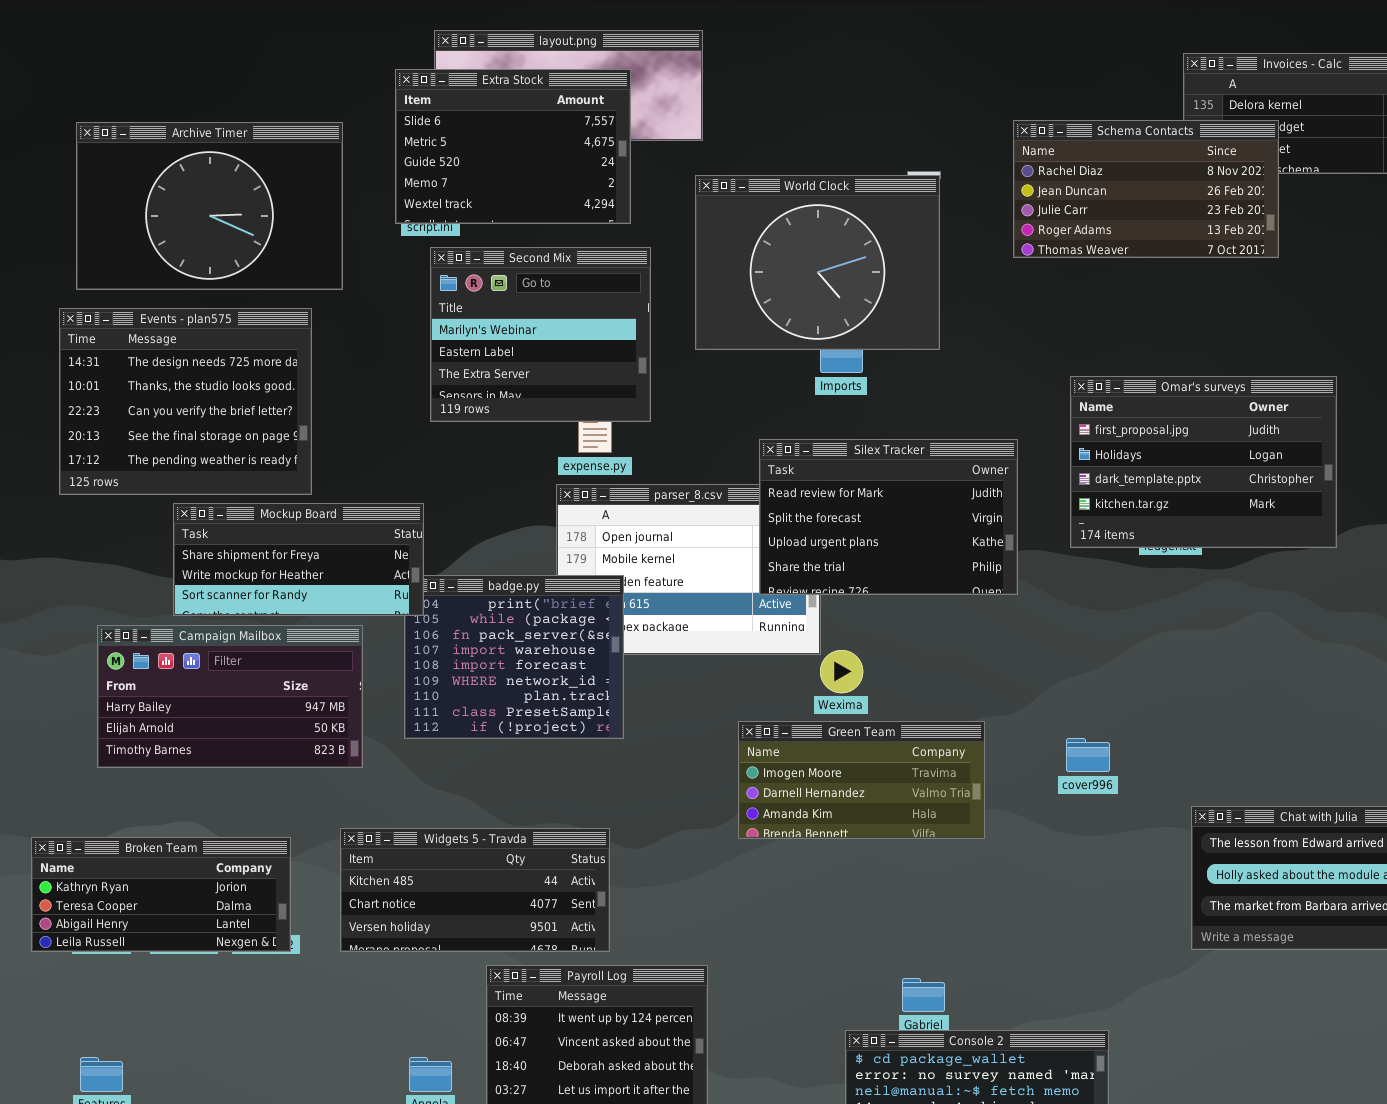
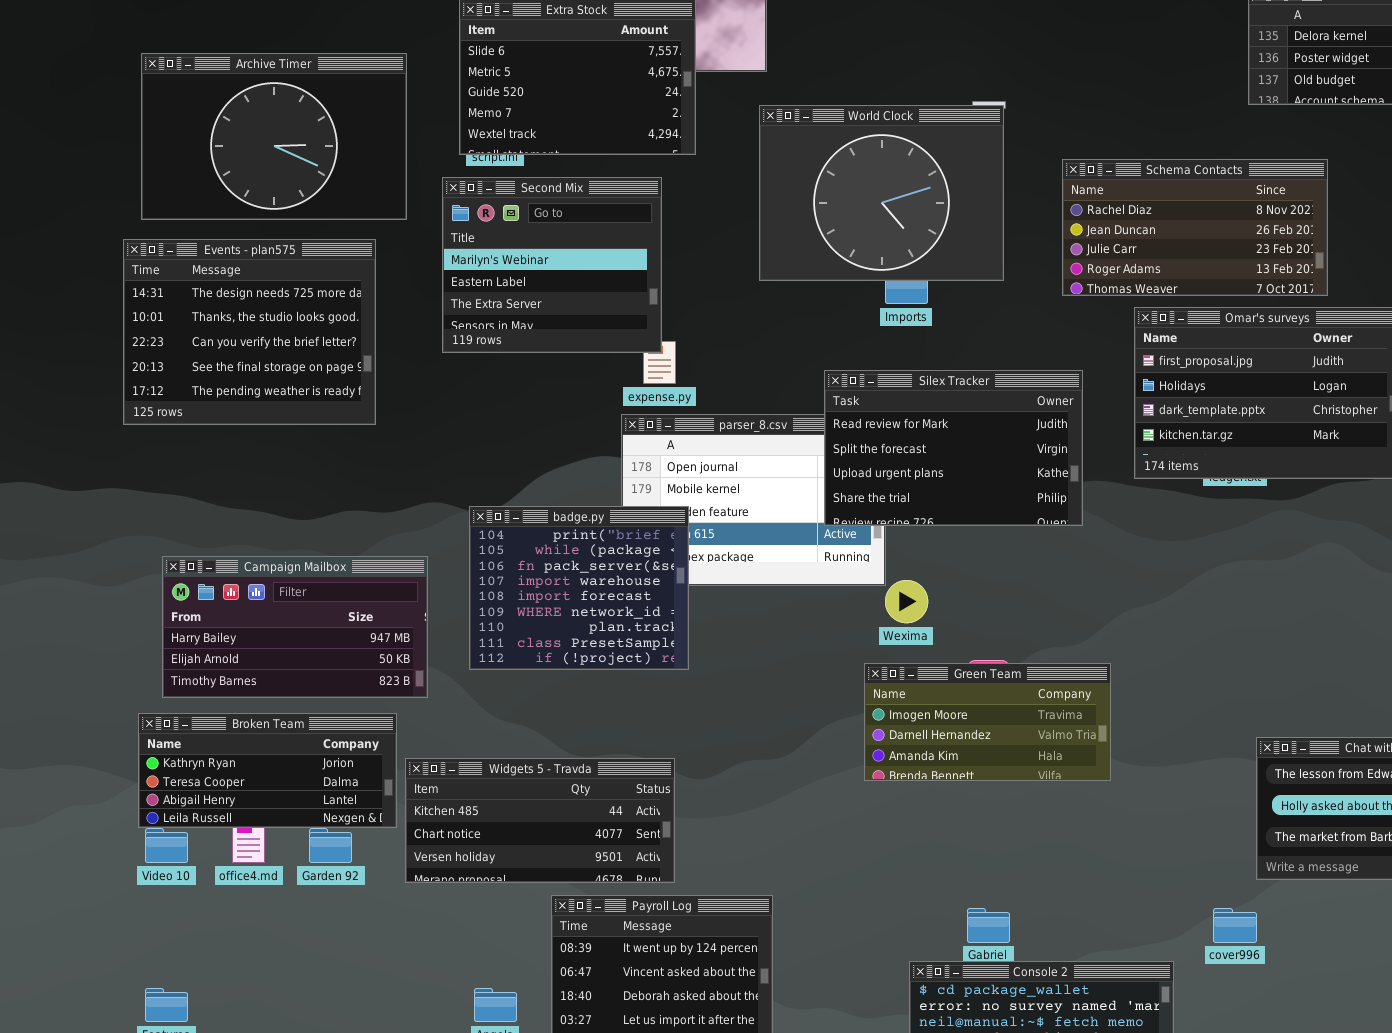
Schema Contacts: [1013,120,1279,258] -> [1062,159,1328,296], moved
Second Mix: [430,247,651,422] -> [442,177,662,353], moved
Mockup Board: [173,503,424,616] -> none, closed
Green Team: [738,721,985,839] -> [864,663,1111,781], moved
cover996: [1066,738,1110,772] -> [1213,908,1257,943], moved
Broken Team: [31,837,291,952] -> [138,713,397,828], moved

